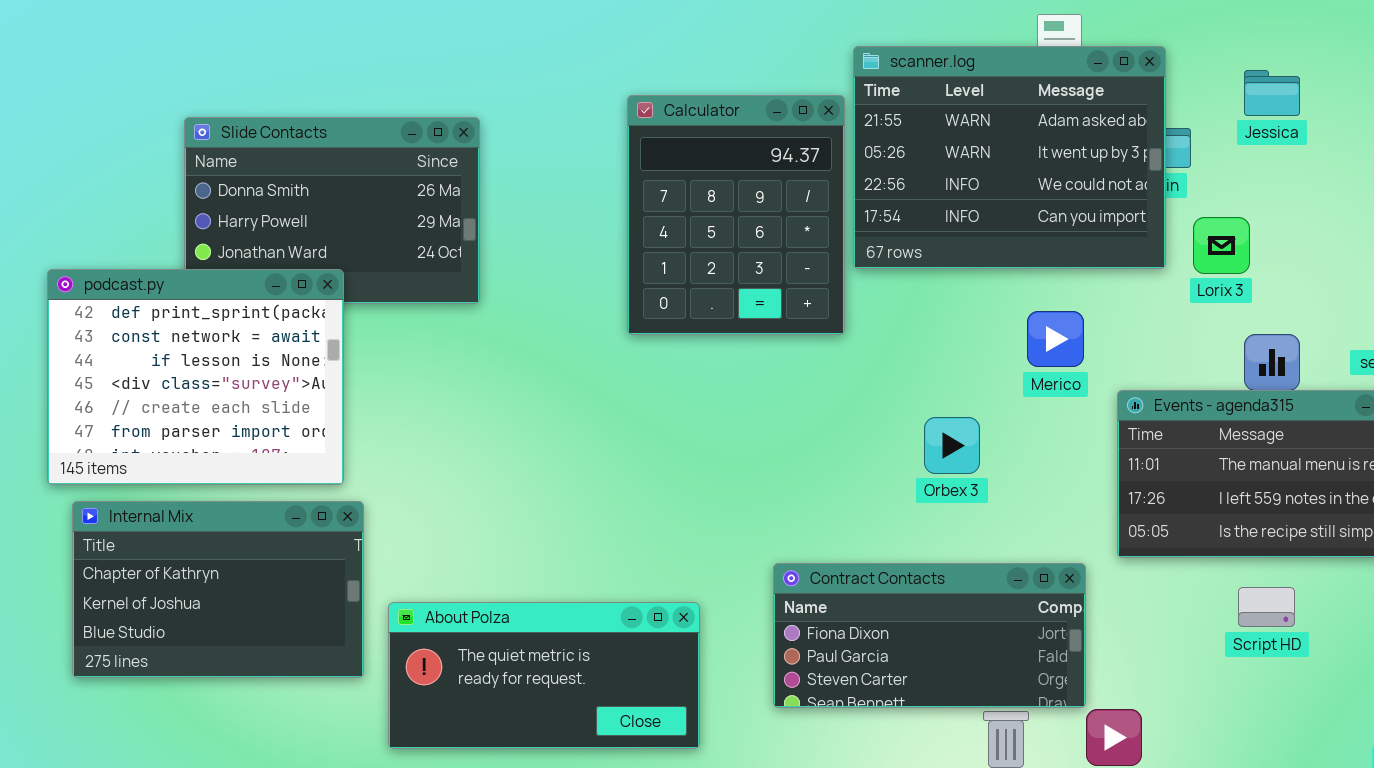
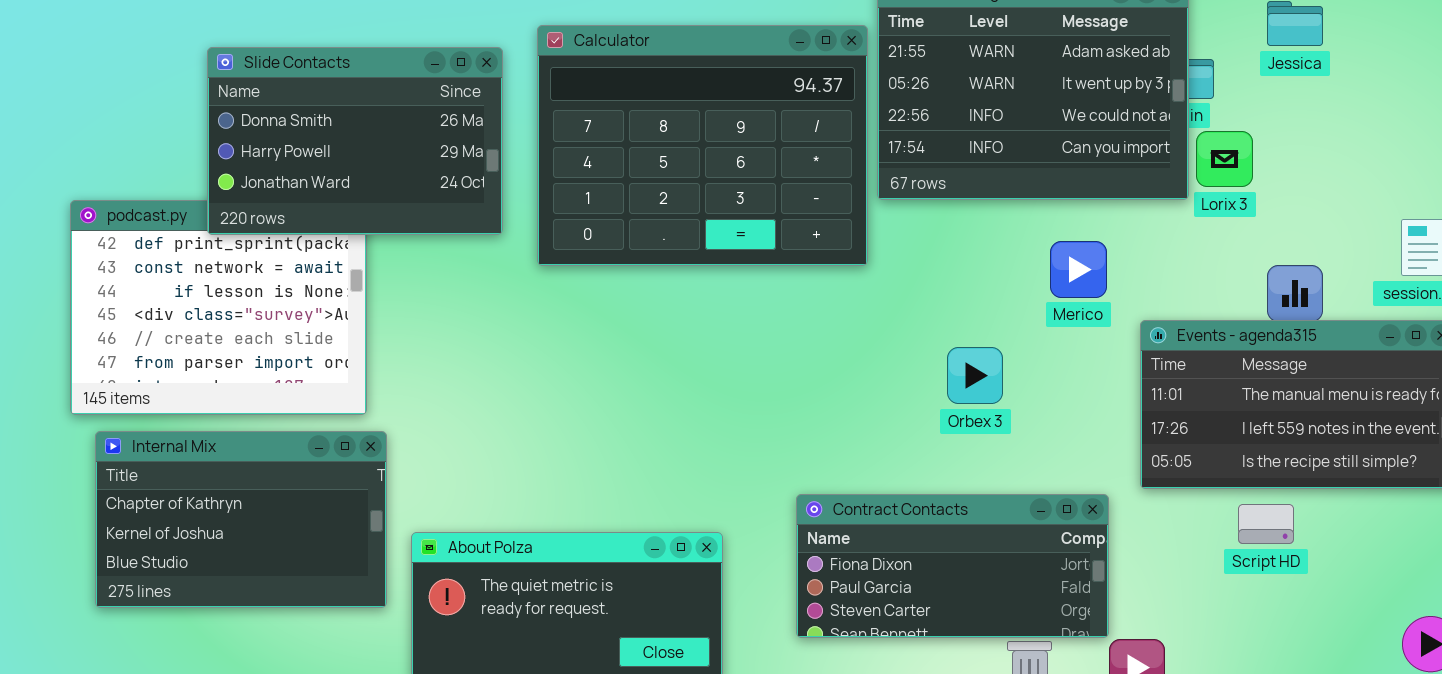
Calculator: [627,95,845,335] -> [537,25,868,266], resized
Slide Contacts: [184,117,480,304] -> [207,47,503,235], raised
Lorix 3: [1193,217,1250,274] -> [1196,131,1253,187], moved
Script HD: [1238,587,1295,627] -> [1238,504,1294,544], moved

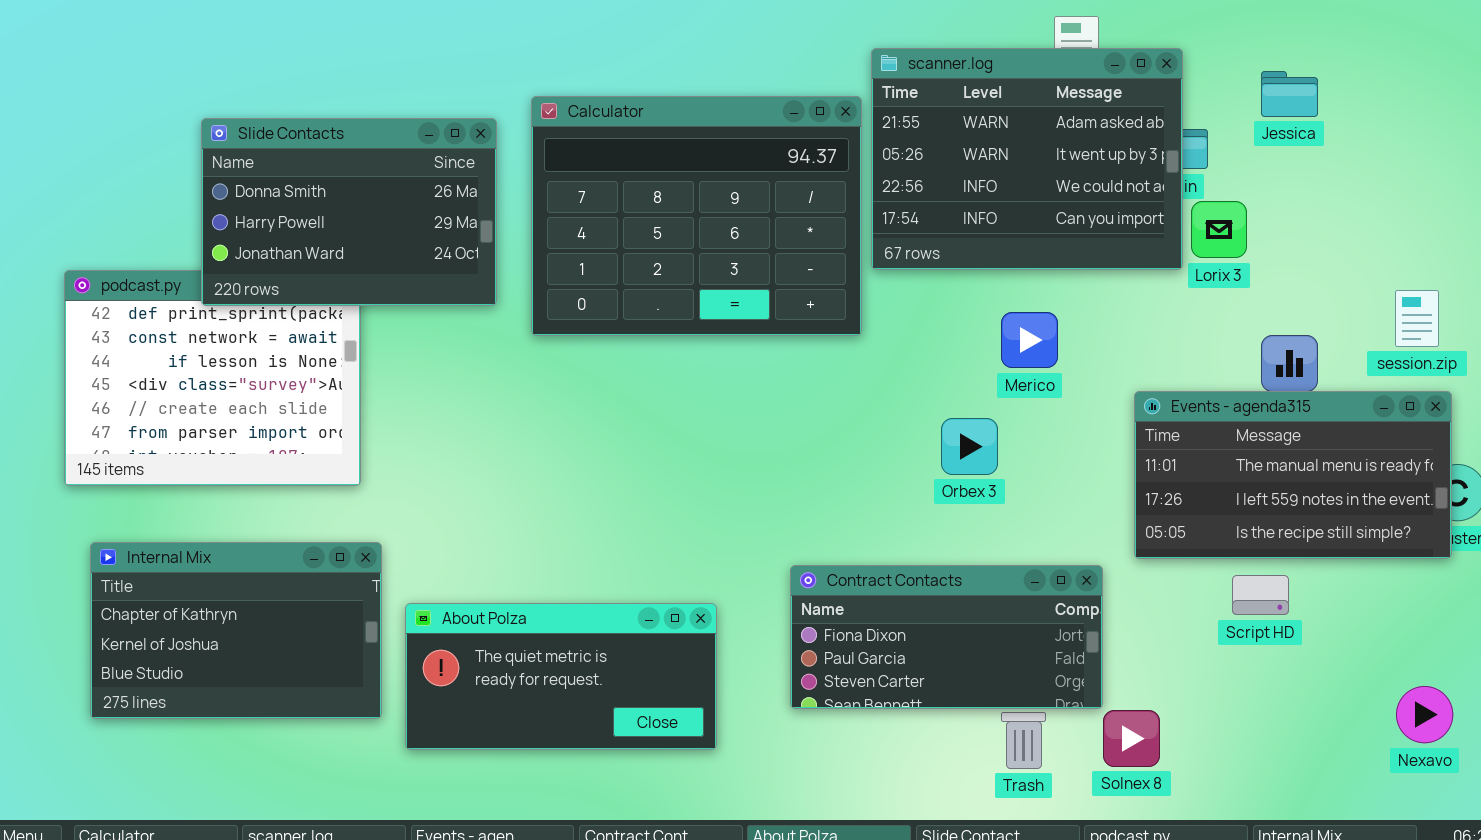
Merico: [1050,241,1107,298] -> [1001,312,1058,368], moved
Internal Mix: [95,431,387,608] -> [90,542,382,719], moved

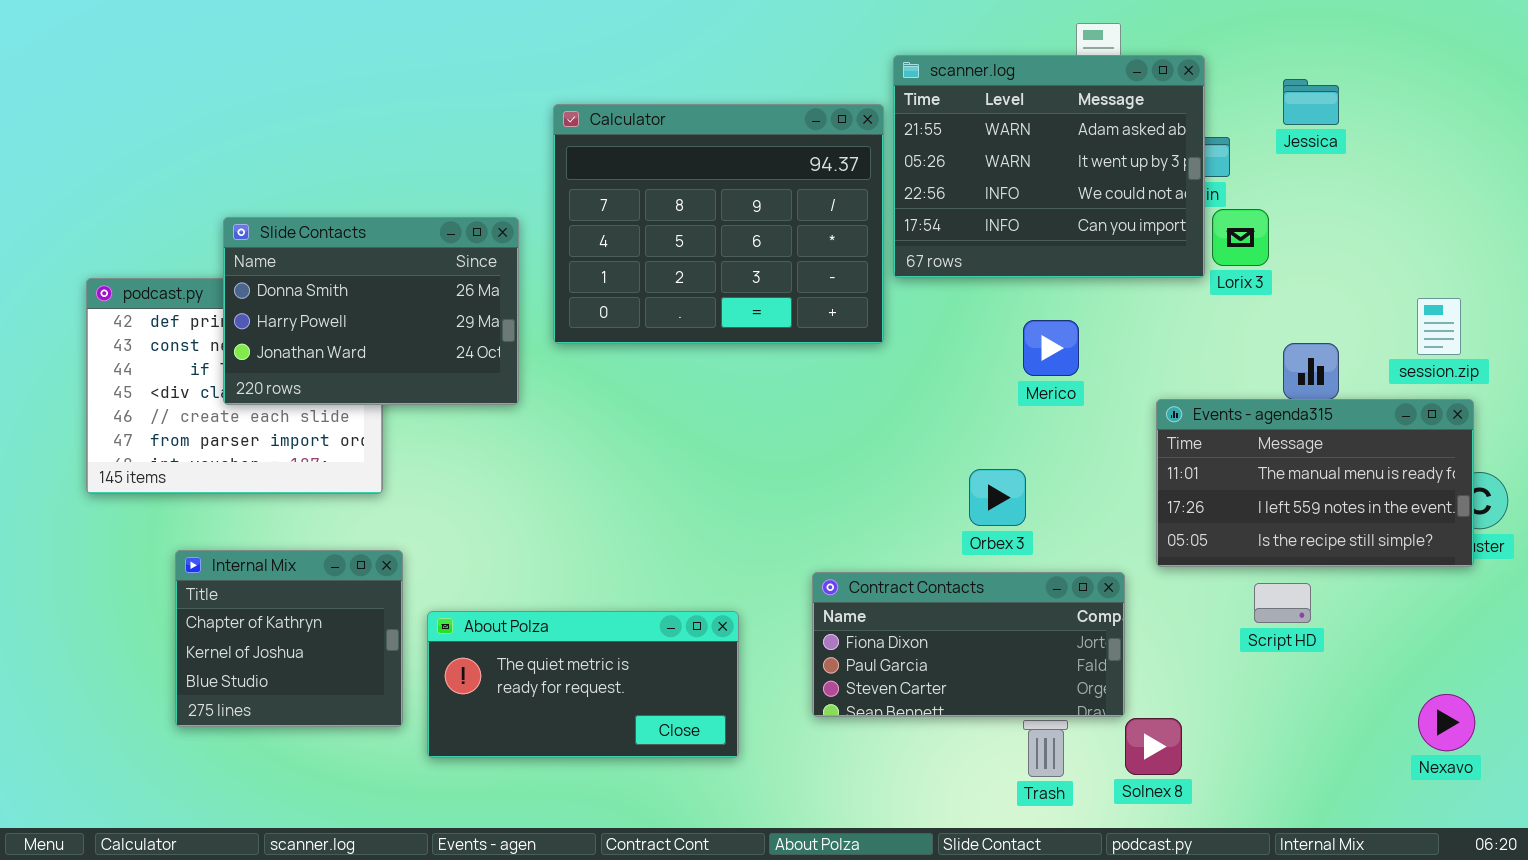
Slide Contacts: [201,118,497,306] -> [223,217,519,405], moved
Orbex 3: [941,418,998,475] -> [969,469,1026,526], moved
Internal Mix: [90,542,382,719] -> [175,550,403,727], resized

